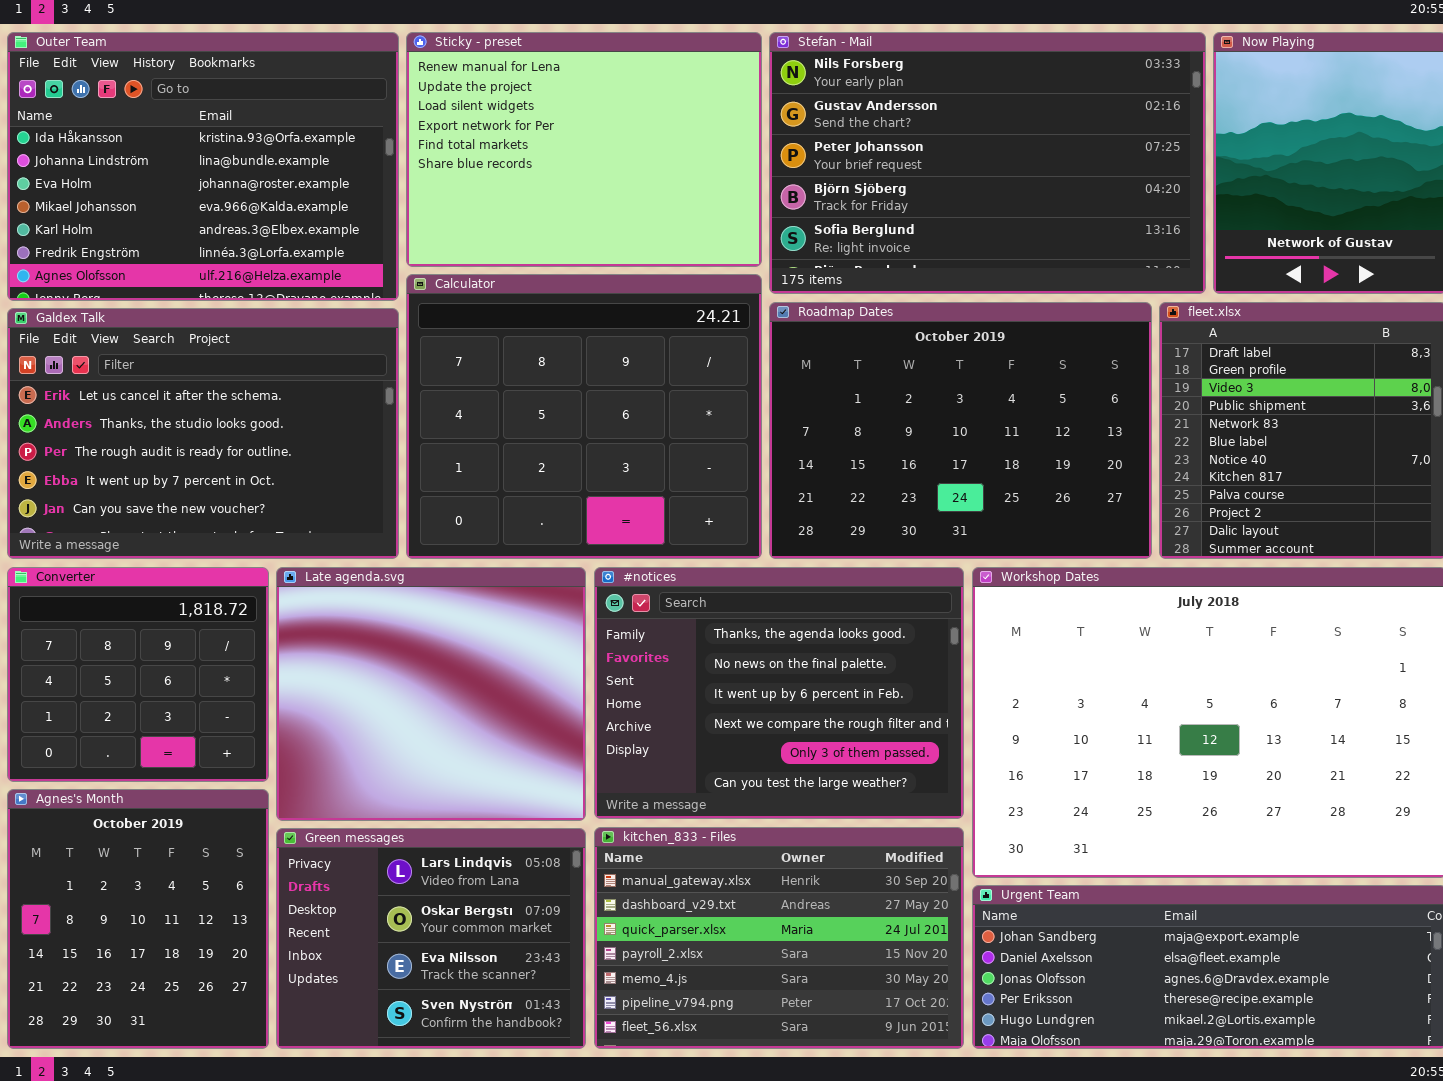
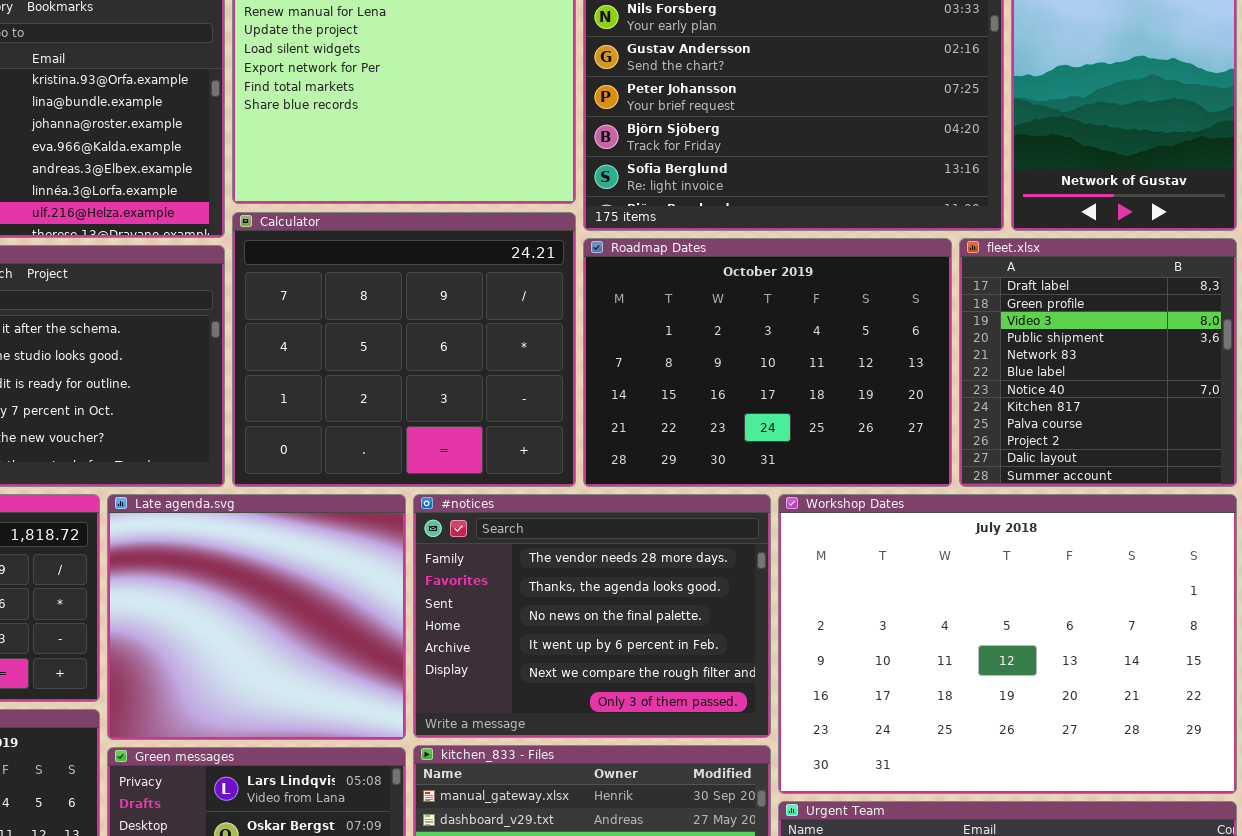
#notices: [594,567,964,819] -> [413,494,771,738], scrolled up 1 row

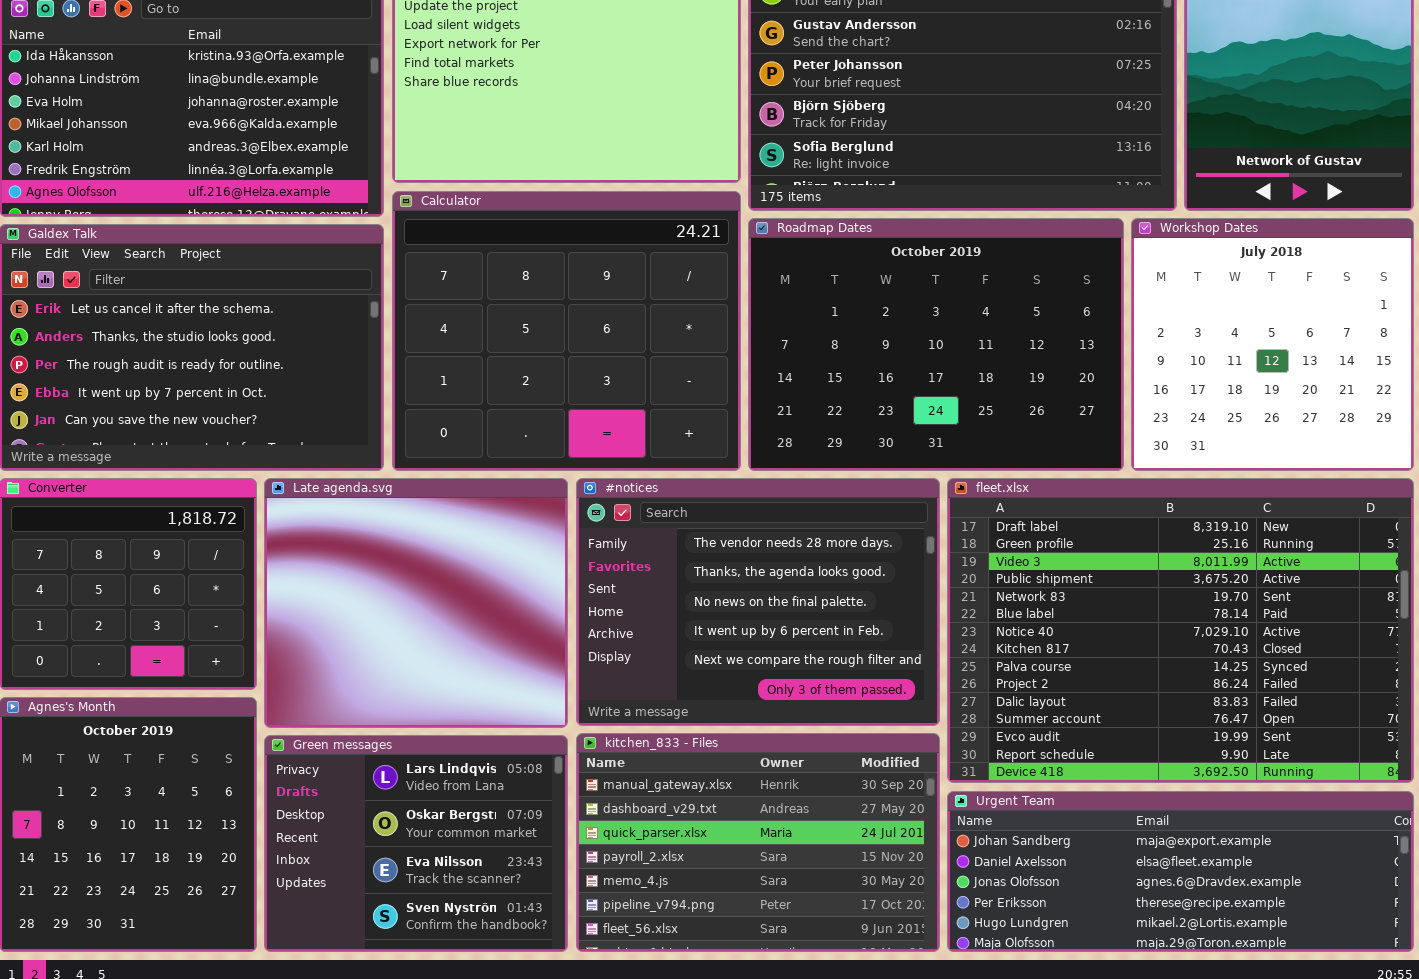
fleet.xlsx: [959,238,1237,487] -> [947,478,1414,783], moved, resized
Workshop Dates: [778,494,1237,794] -> [1131,218,1414,471], moved, resized

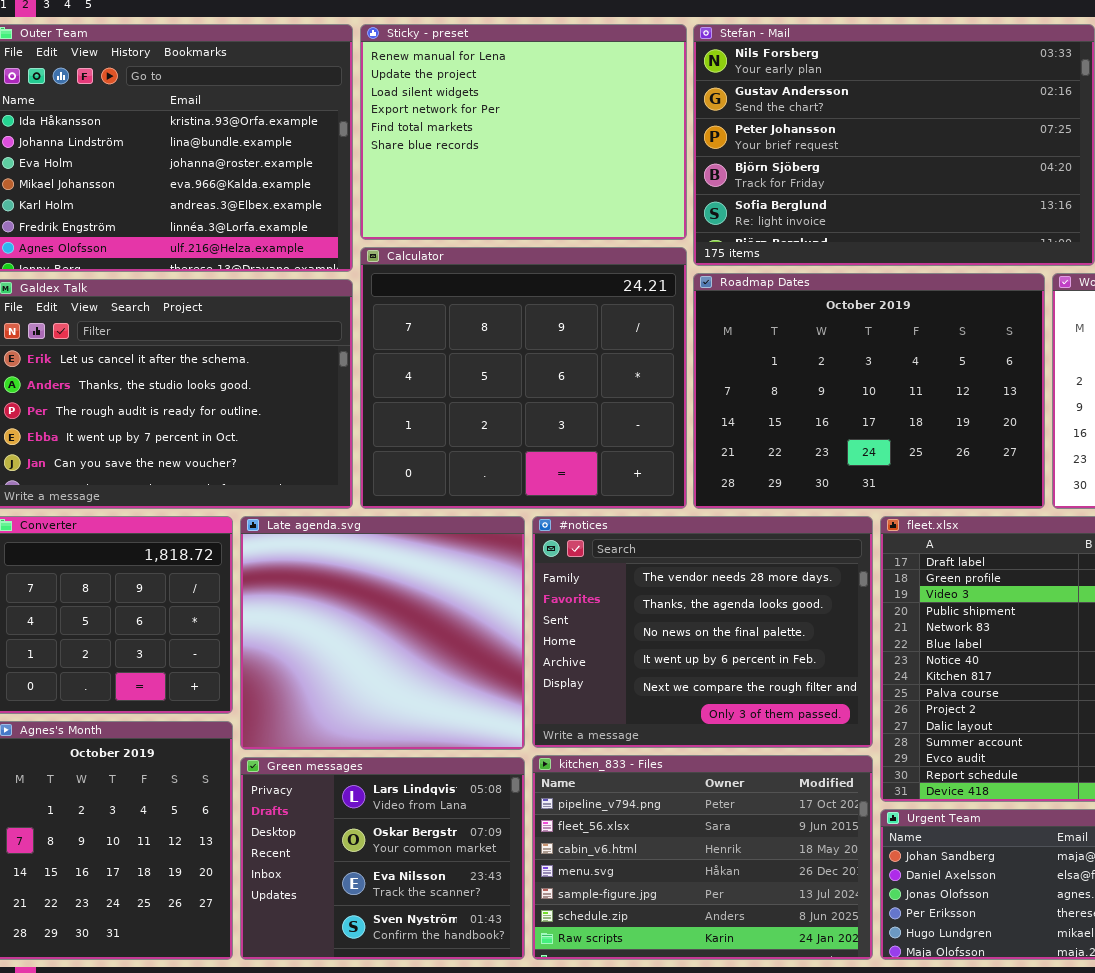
kitchen_833 - Files: [576,733,940,952] -> [532,755,873,960], scrolled down 5 rows

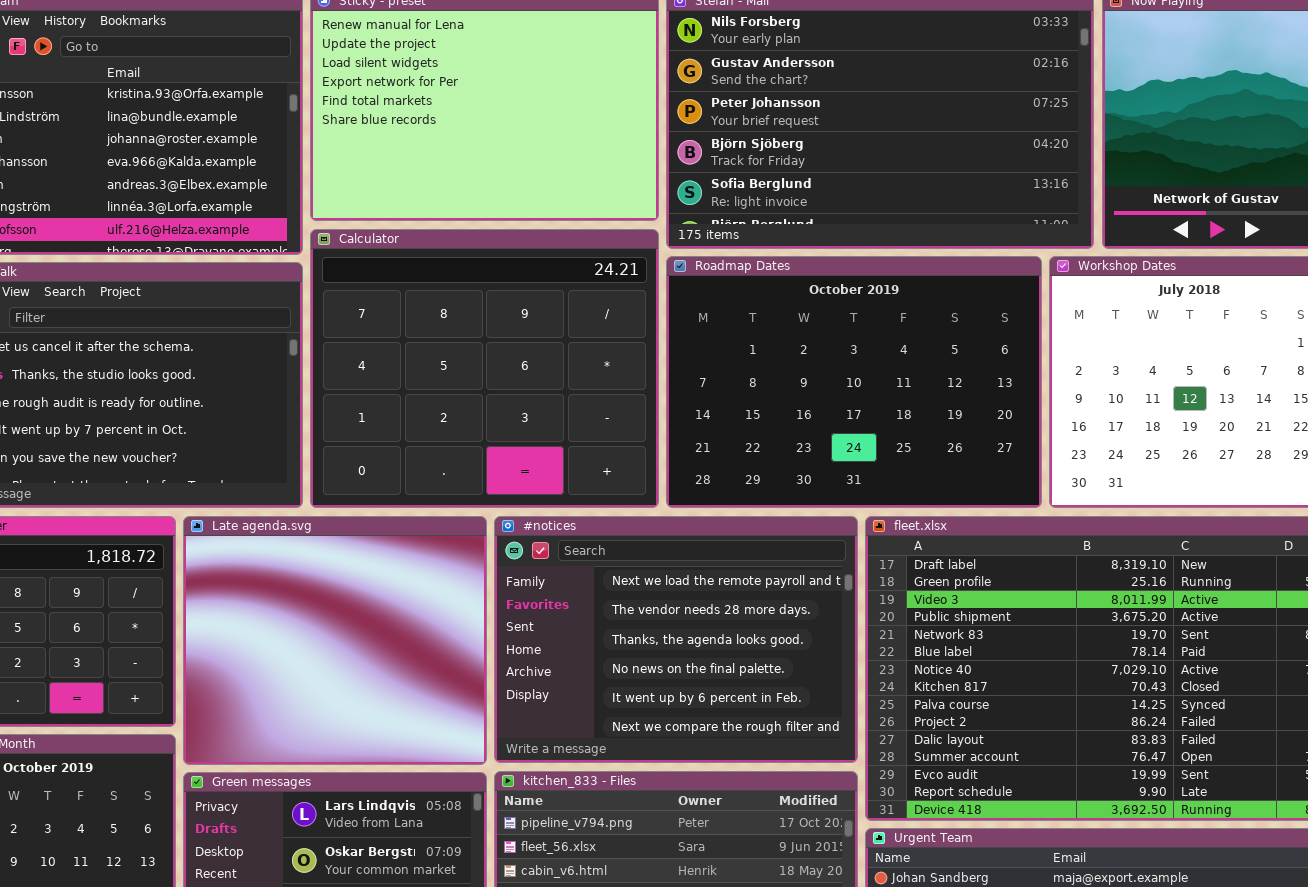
#notices: [532,516,873,748] -> [494,516,858,763], scrolled up 1 row

